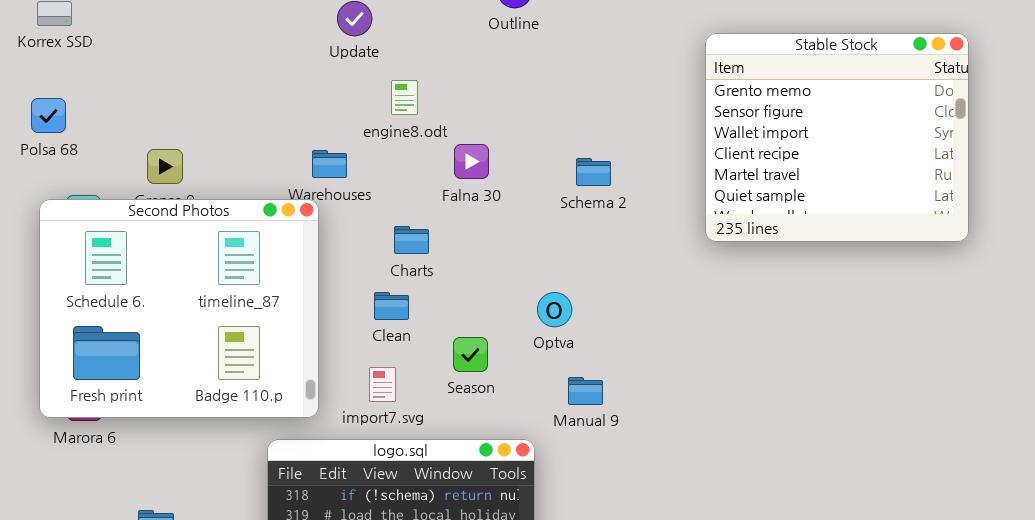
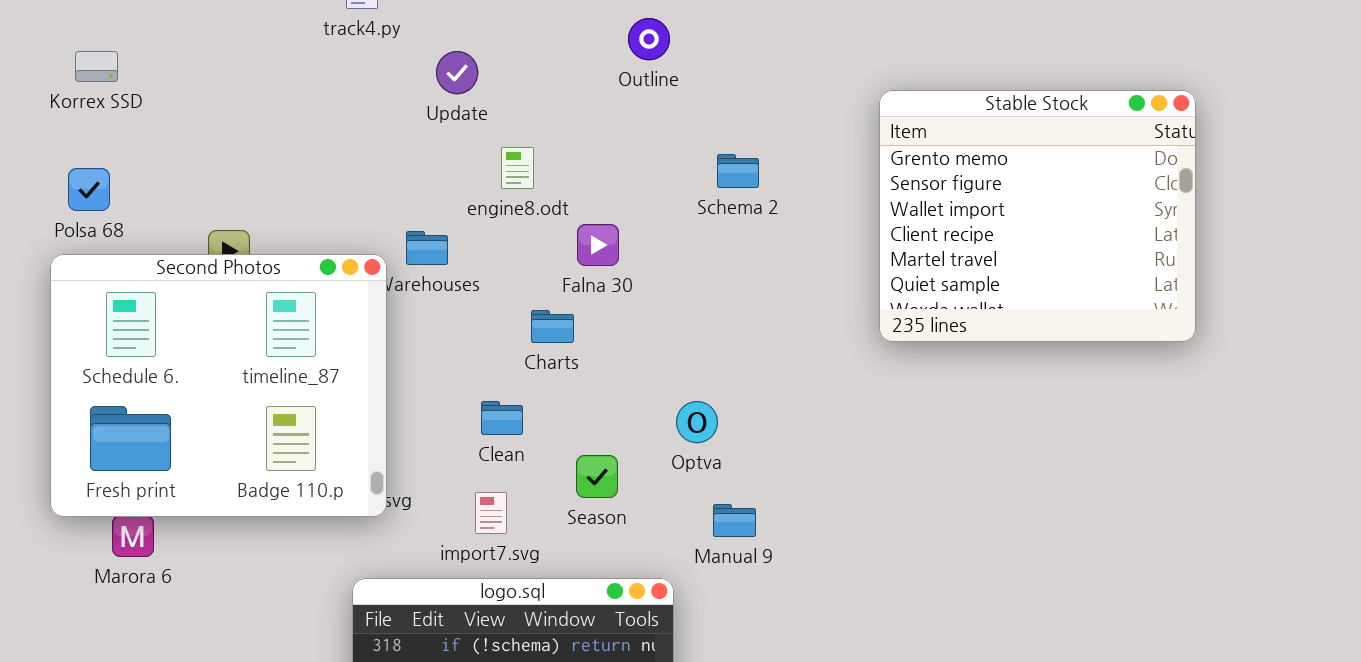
Schema 2: [576,158,611,186] -> [717,154,759,188], moved
Second Photos: [39,199,319,418] -> [50,254,387,517], moved
Charts: [394,226,429,254] -> [531,310,574,343], moved

